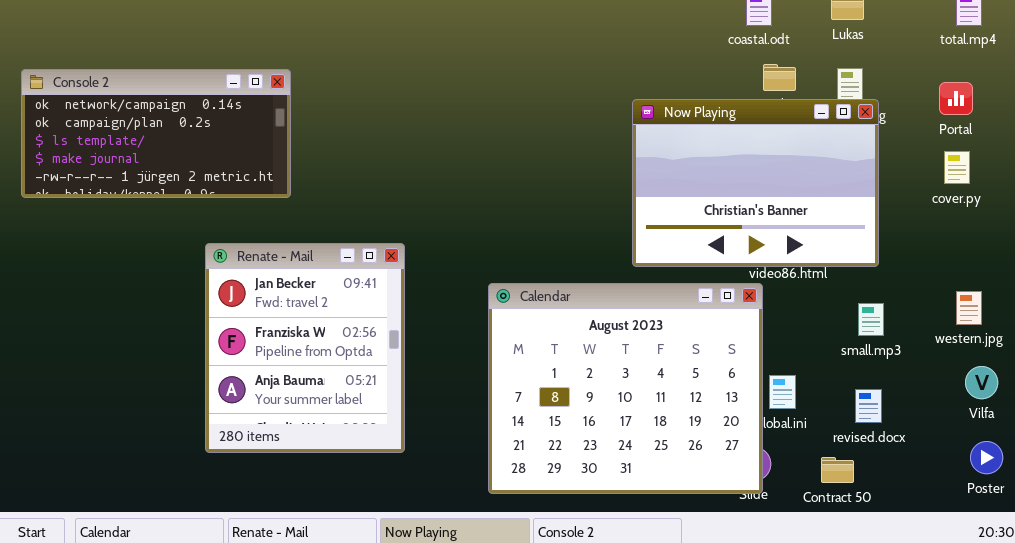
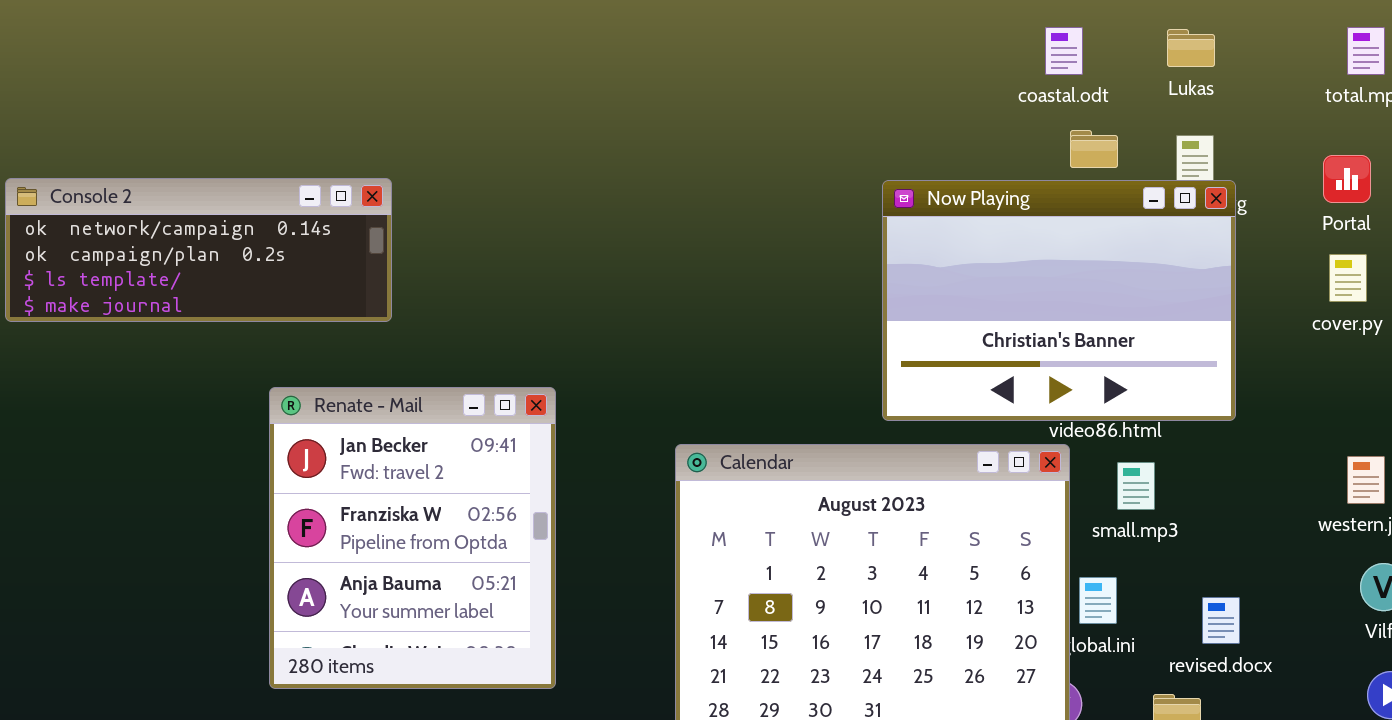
Console 2: [21,69,291,198] -> [5,178,392,322], resized
small.mp3: [858,303,884,336] -> [1117,462,1155,510], moved

